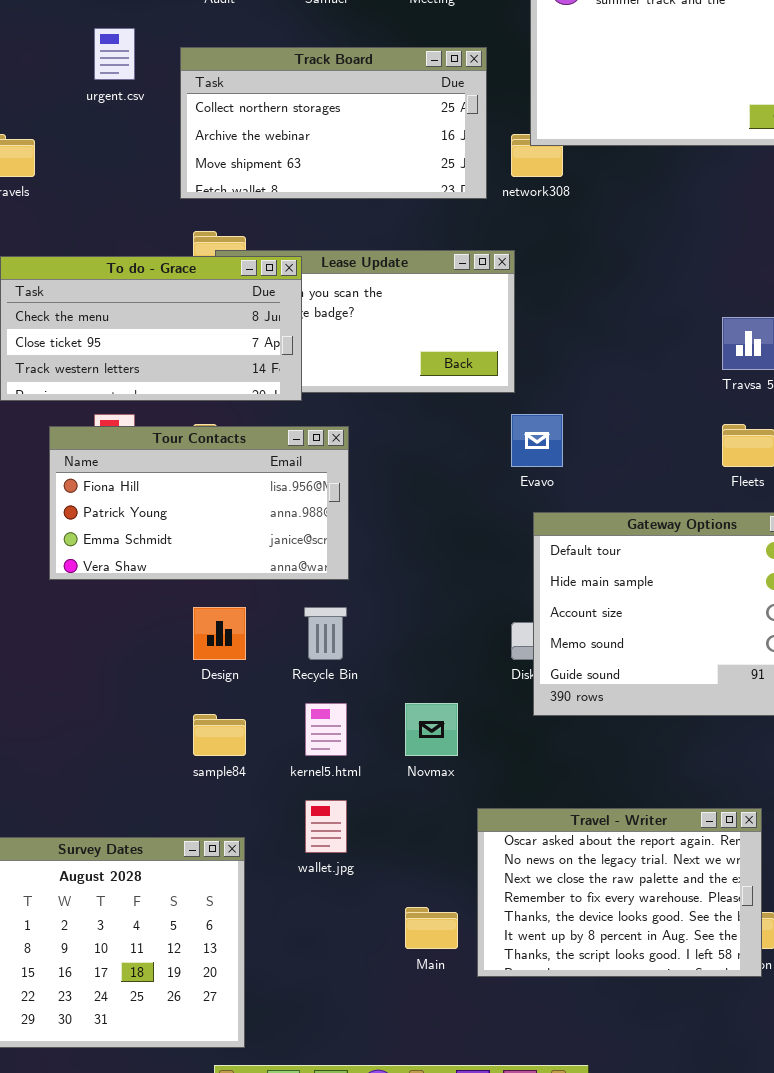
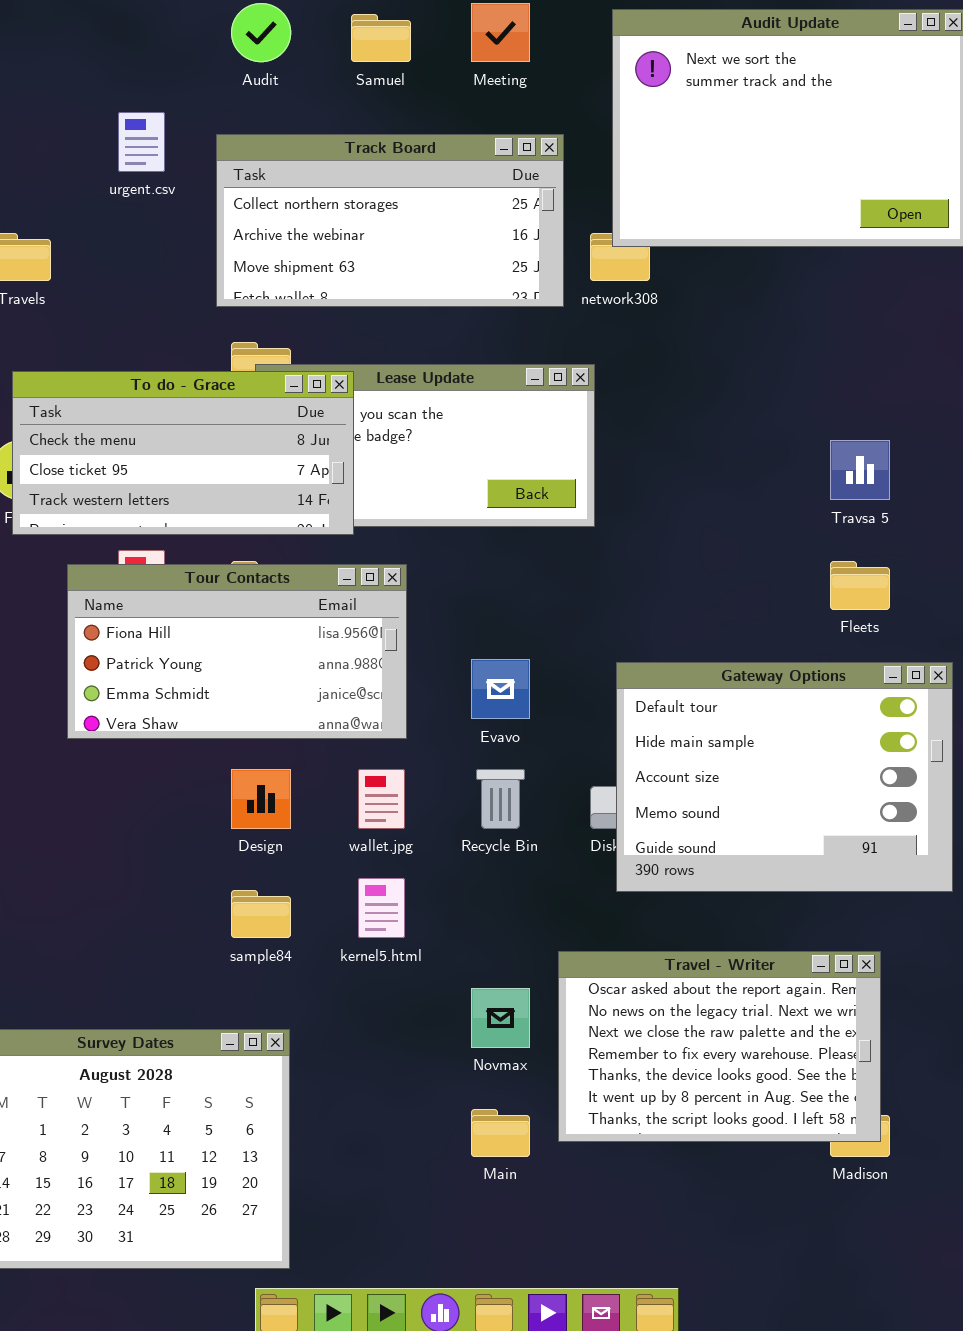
Evavo: [511,414,563,467] -> [471,659,530,719], moved
Recycle Bin: [304,607,347,660] -> [476,769,525,829], moved
Novmax: [405,703,458,756] -> [471,988,530,1048], moved
wallet.jpg: [305,800,347,853] -> [358,769,405,829], moved
Travel - Writer: [477,808,762,977] -> [558,951,881,1142], moved

